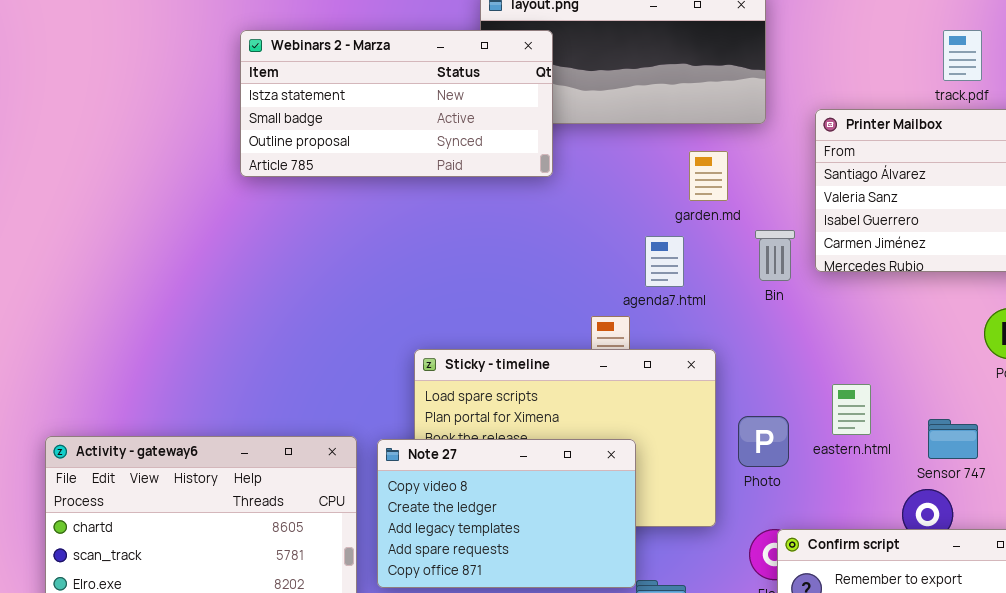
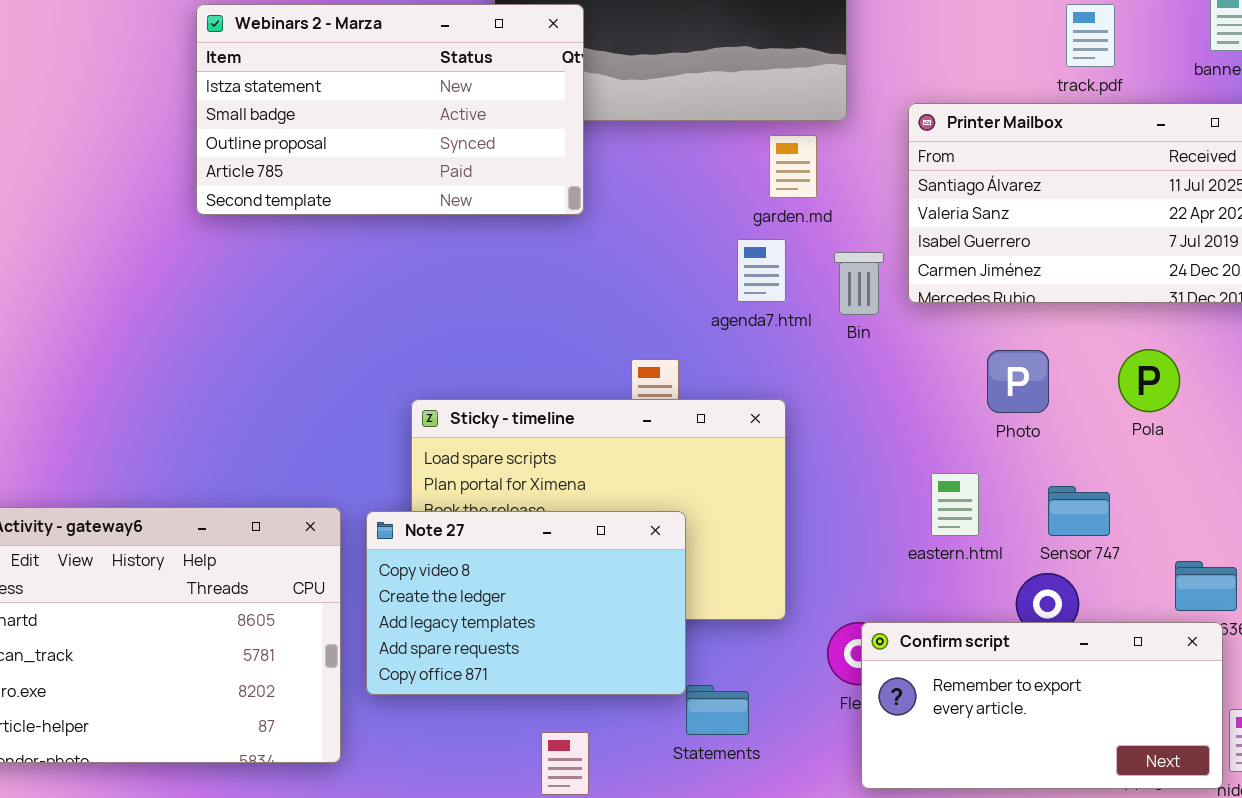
Webinars 2 - Marza: [240,30,553,177] -> [196,4,584,215], resized
garden.md: [689,151,728,201] -> [769,135,817,198], moved
agenda7.html: [645,236,684,287] -> [737,239,786,302], moved
eastern.html: [832,384,871,435] -> [931,473,979,536], moved
Photo: [738,416,789,467] -> [987,350,1049,413], moved

